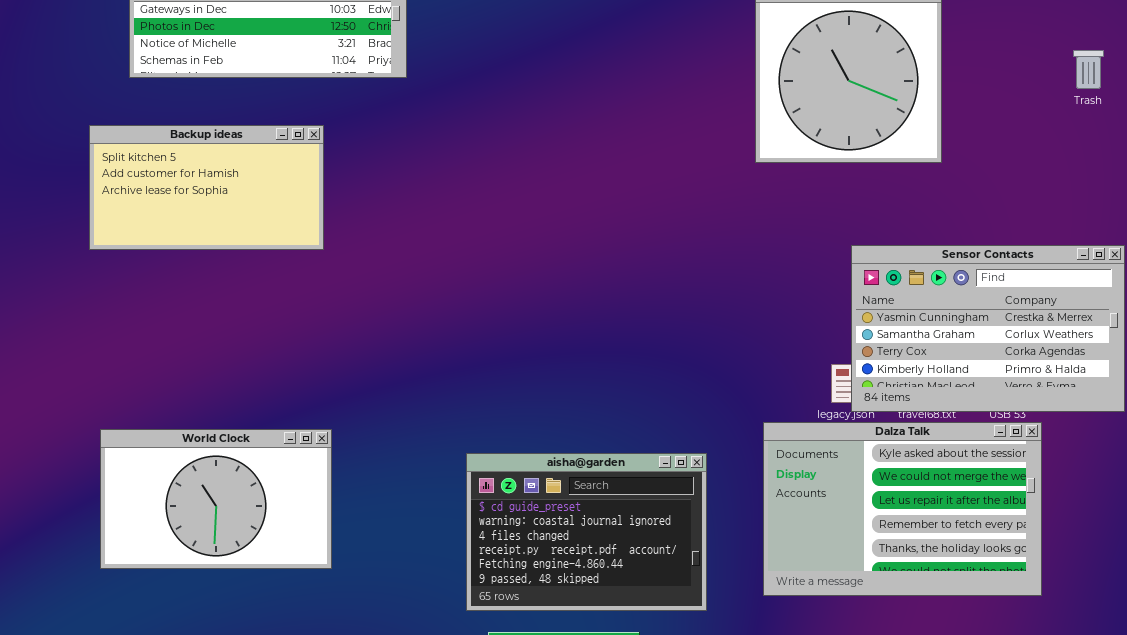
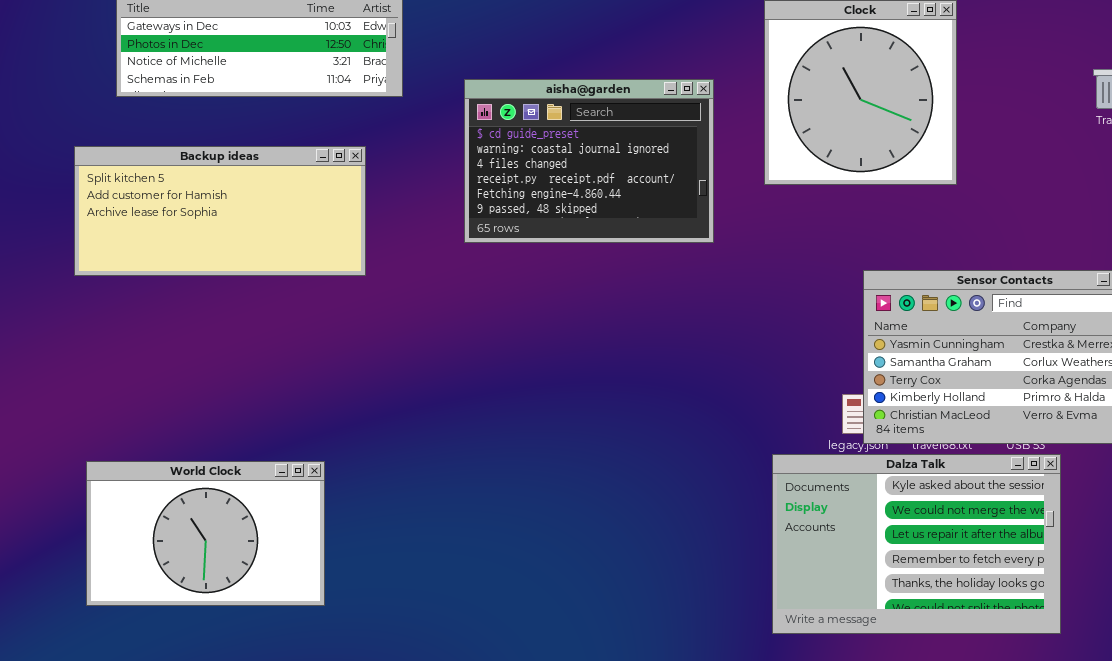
Backup ideas: [89,125,324,250] -> [74,146,366,276], resized
aisha@garden: [466,453,707,611] -> [464,79,714,243], moved

